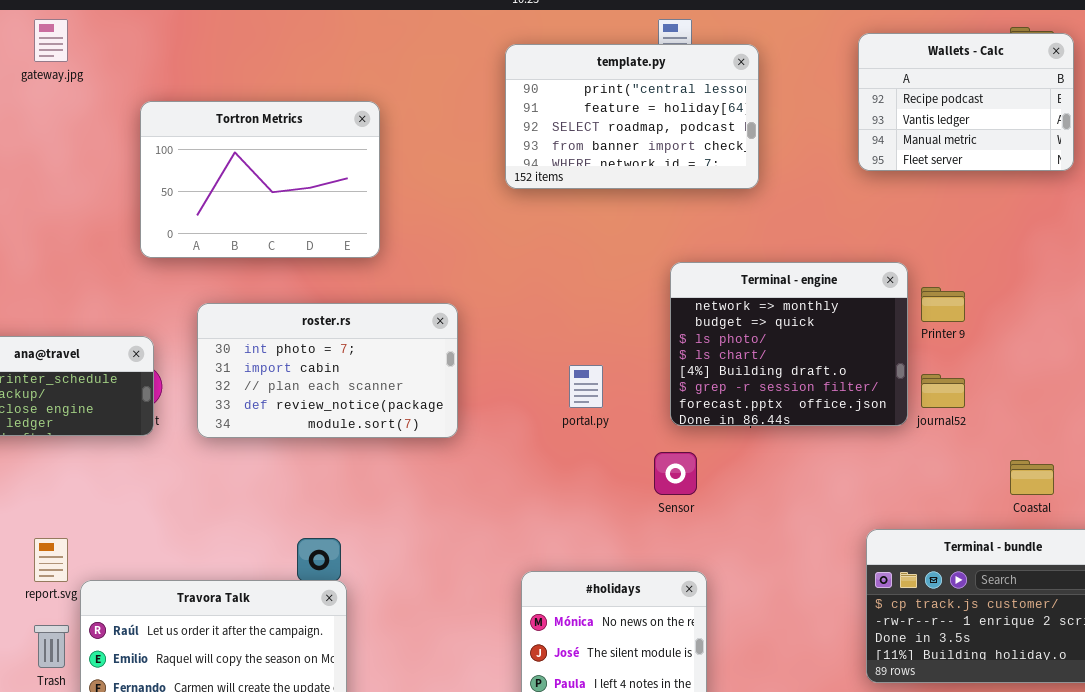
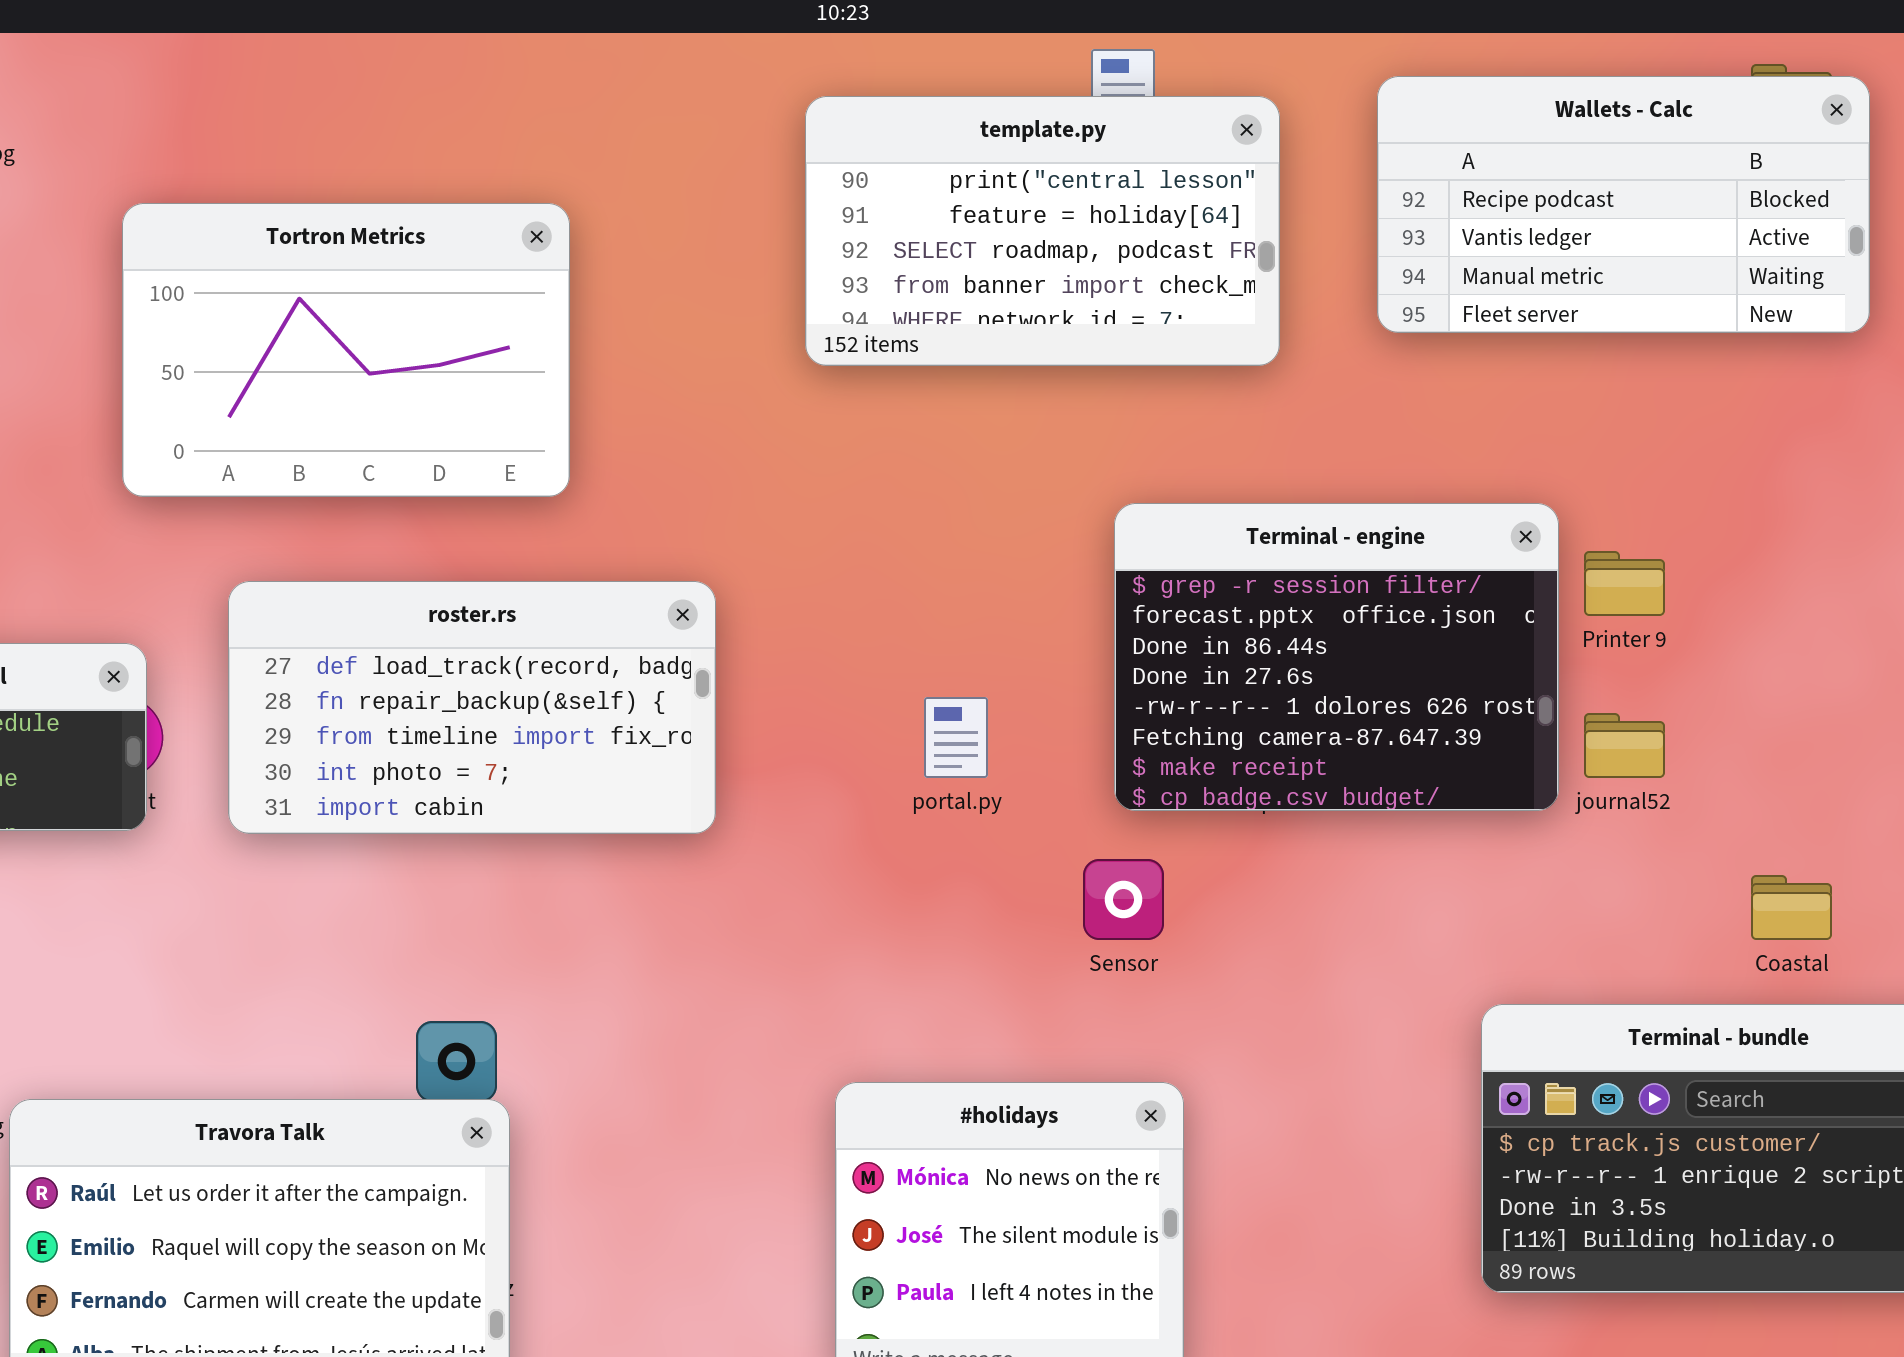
Wallets - Calc: [858,33,1074,171] -> [1377,76,1870,333], resized
Terminal - engine: [670,262,908,426] -> [1114,503,1559,811], scrolled down 5 rows
roster.rs: [197,303,458,438] -> [228,581,716,834], scrolled up 3 rows

